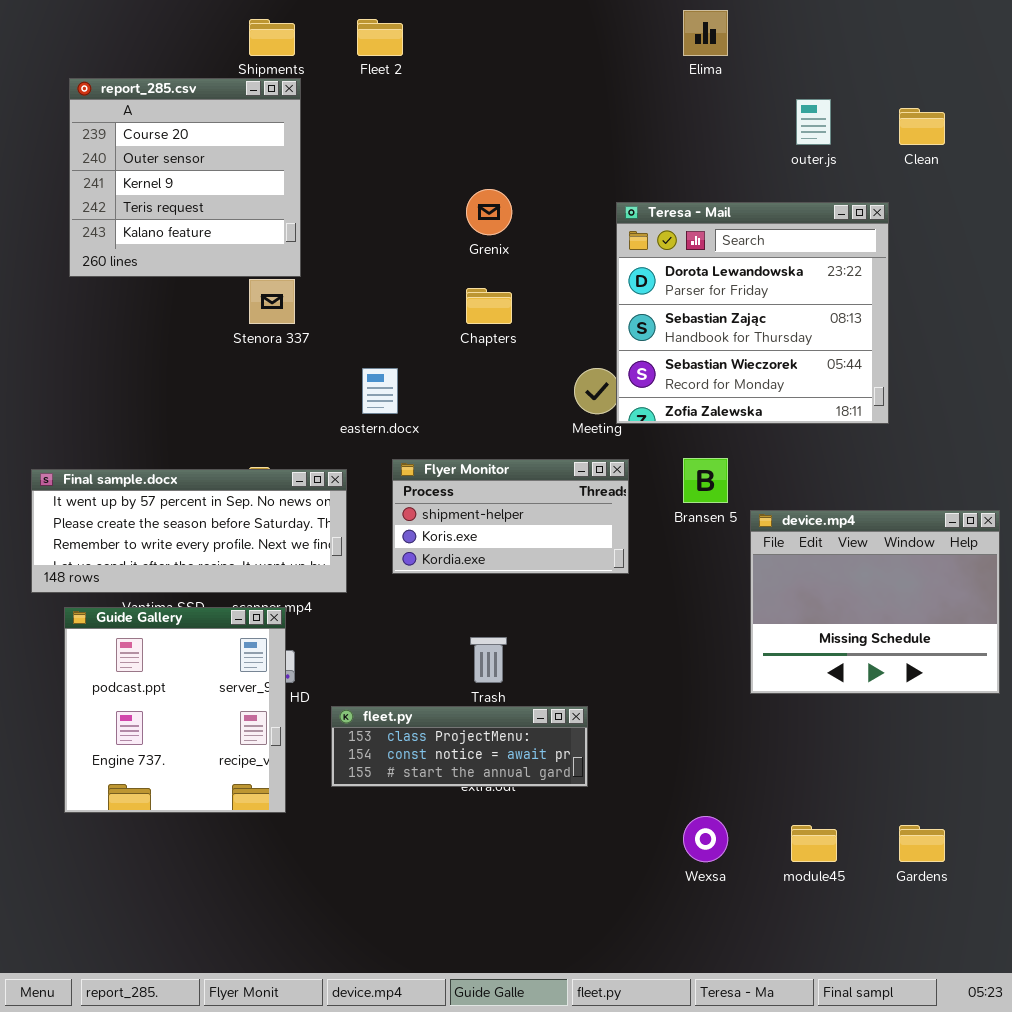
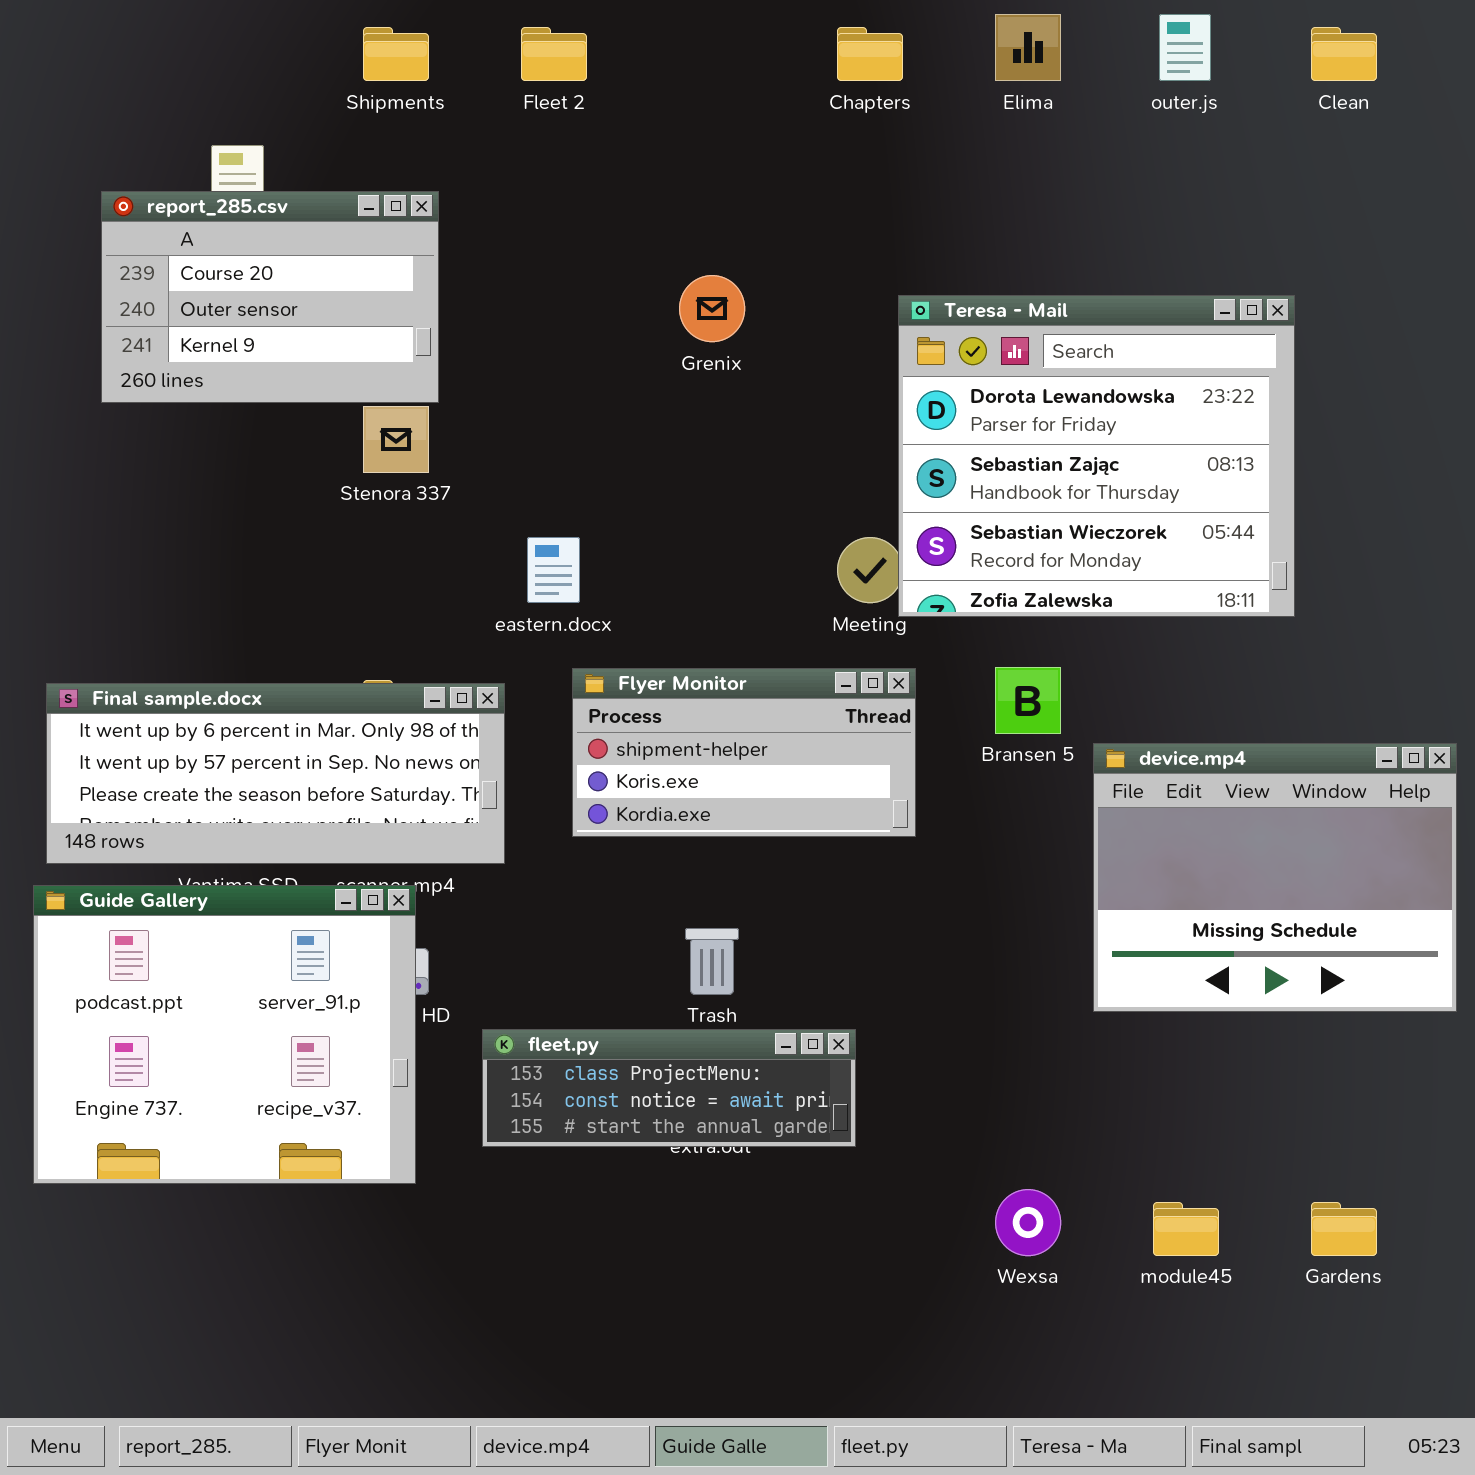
report_285.csv: [69,78,301,277] -> [101,191,439,403], resized
outer.js: [796,99,831,145] -> [1159,14,1211,81], moved
Clean: [899,108,945,145] -> [1311,27,1377,81], moved
Chapters: [466,288,512,324] -> [837,27,903,81], moved
Final sample.docx: [31,469,347,593] -> [46,683,505,864], scrolled up 1 row
Guide Gallery: [64,607,286,813] -> [33,885,416,1184], resized

